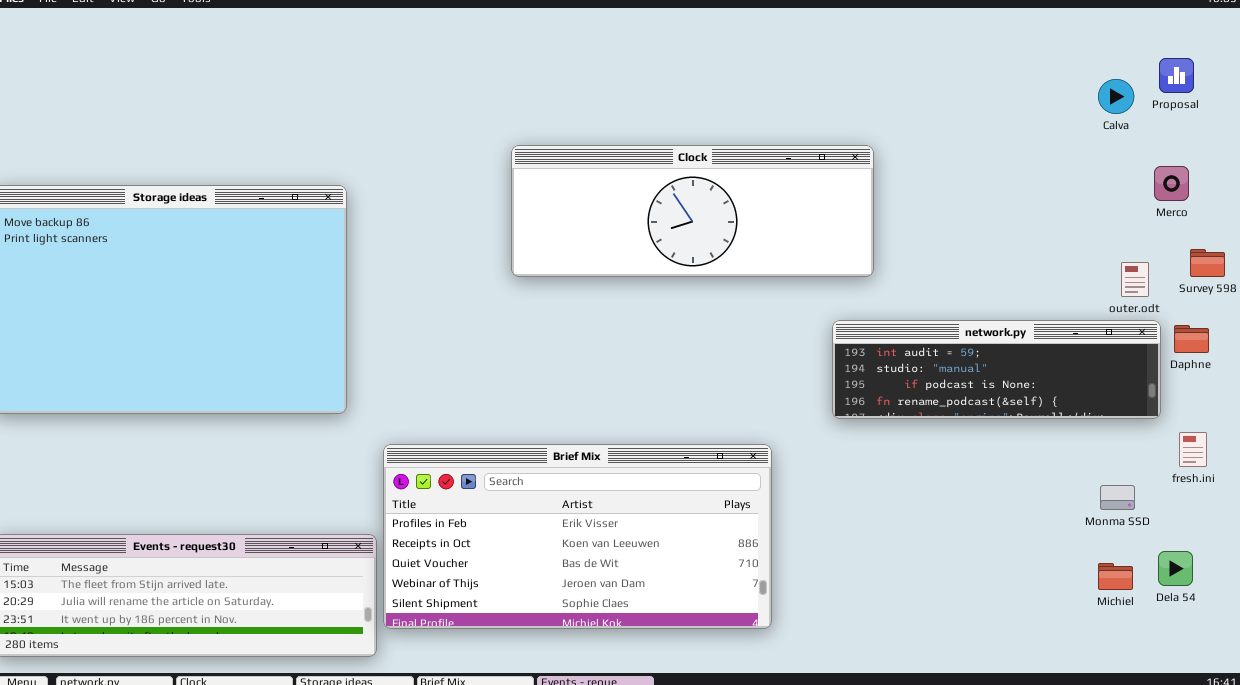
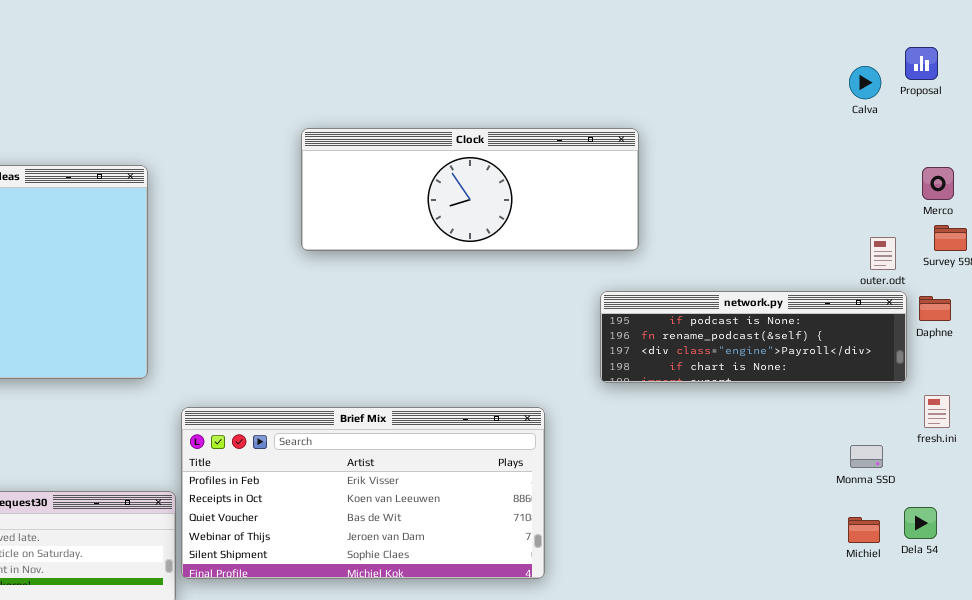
Merco: [1154,166,1189,201] -> [922,167,954,200], moved
network.py: [832,320,1161,419] -> [600,291,907,383], scrolled down 2 rows

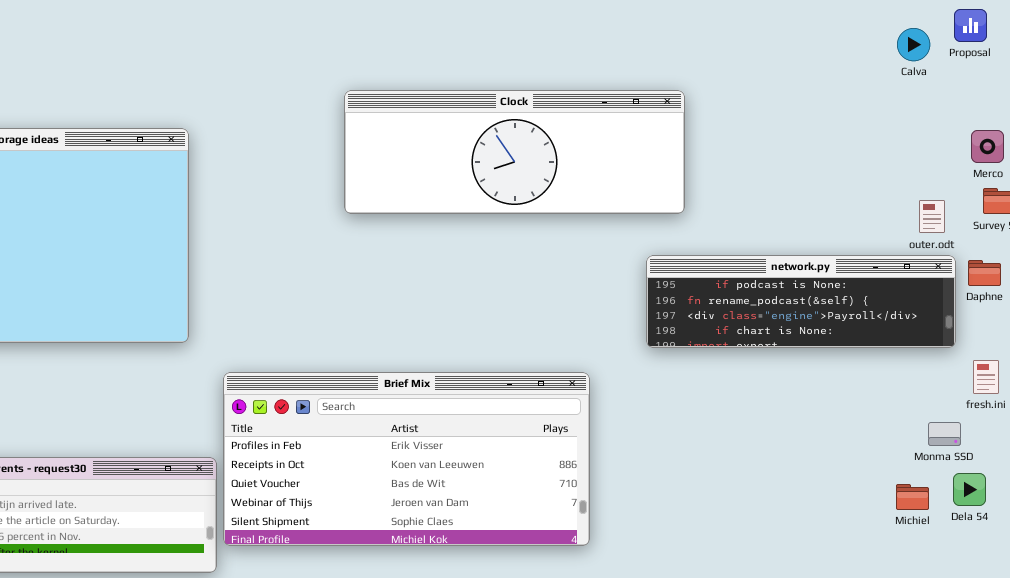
Monma SSD: [850,445,883,468] -> [928,422,961,446], moved

